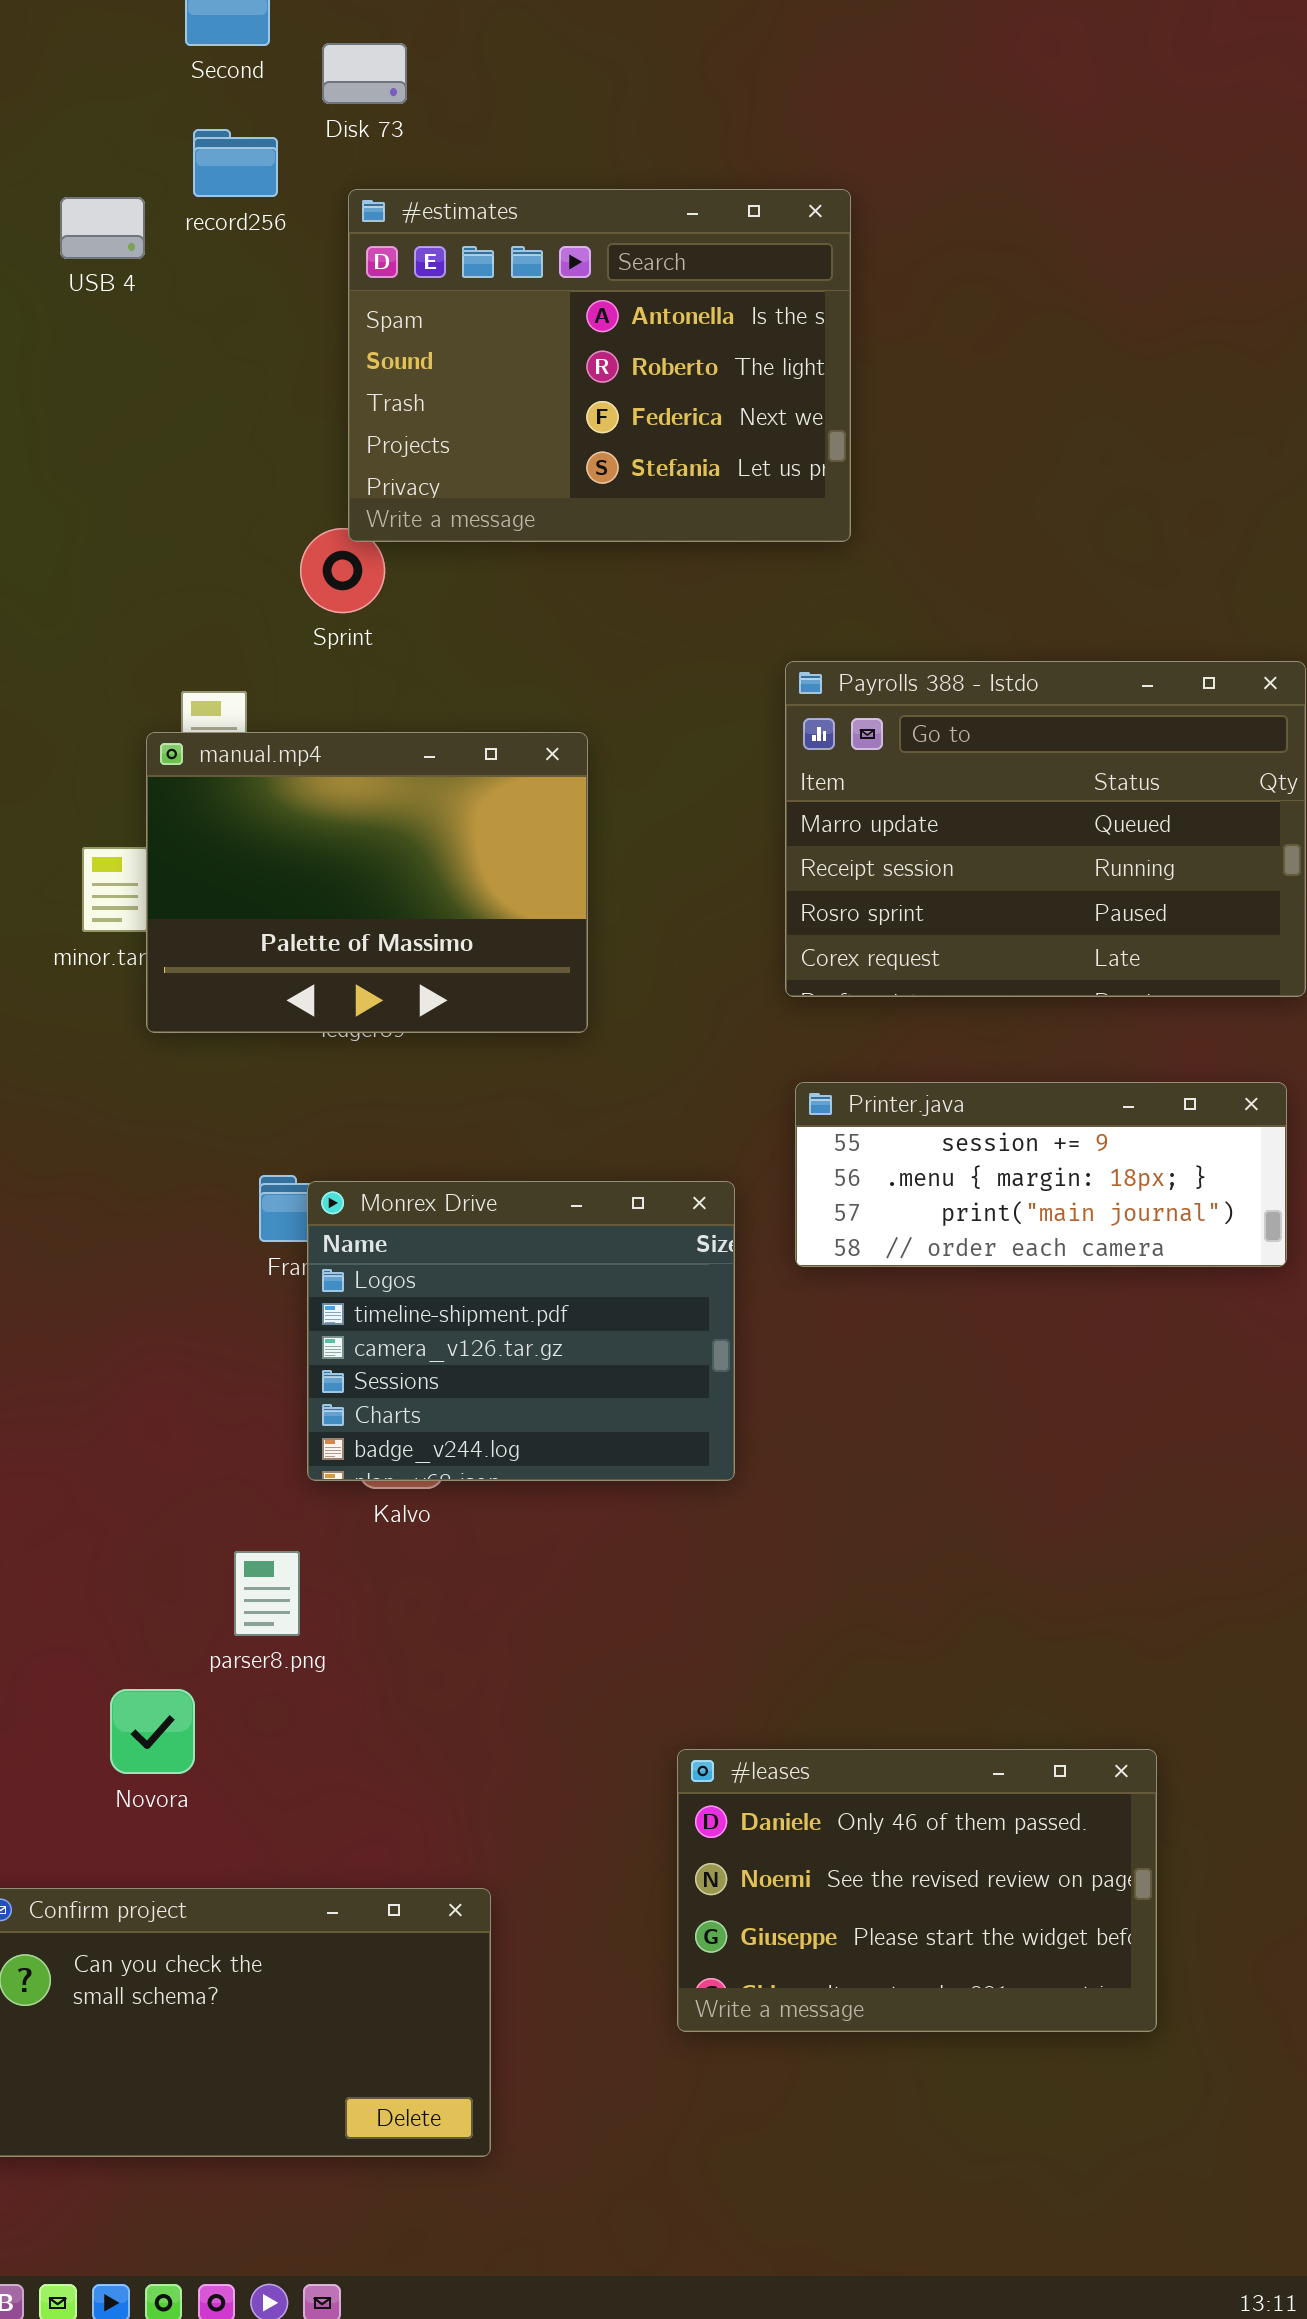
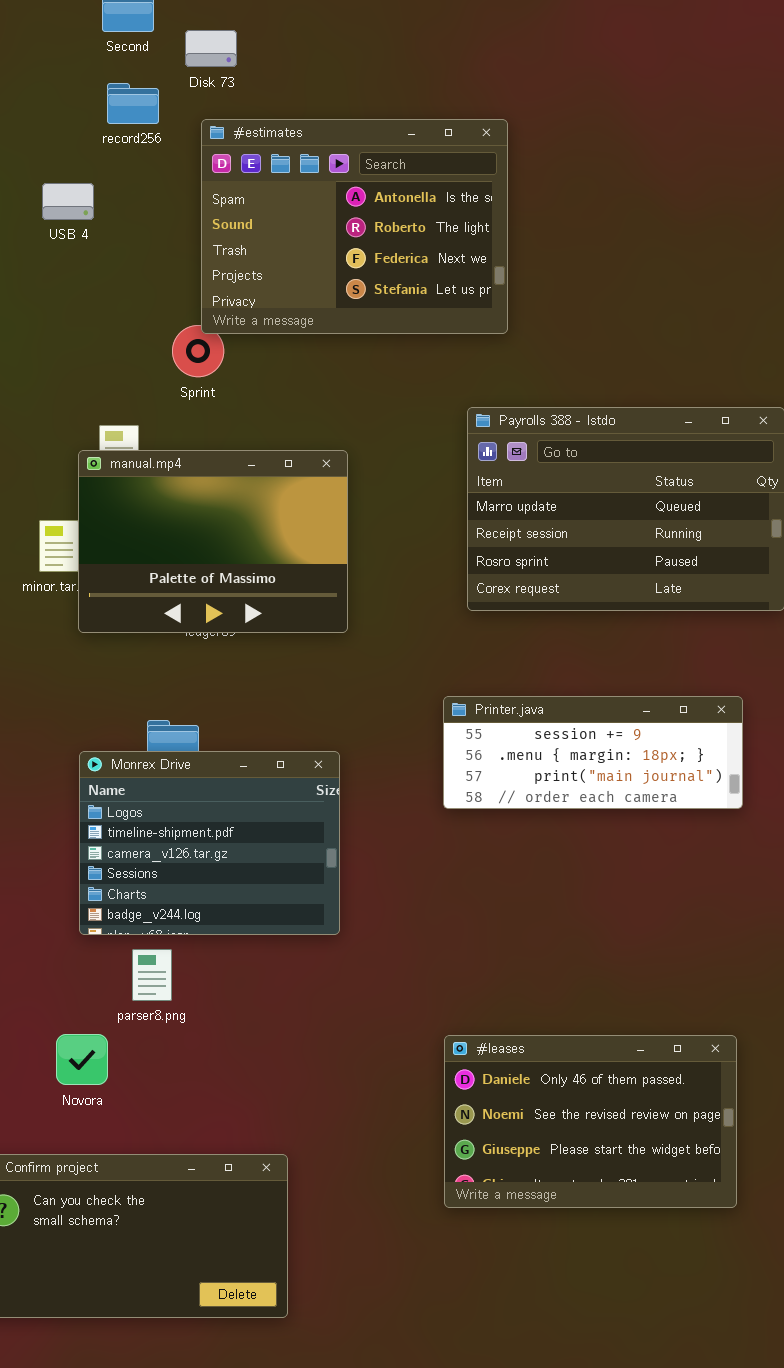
USB 4: [60,197,145,259] -> [42,183,94,220], moved
Printer.java: [795,1082,1287,1267] -> [443,696,743,809], moved
Monrex Drive: [307,1181,735,1481] -> [79,751,340,935], moved
#leases: [677,1749,1157,2032] -> [444,1035,737,1208], moved

